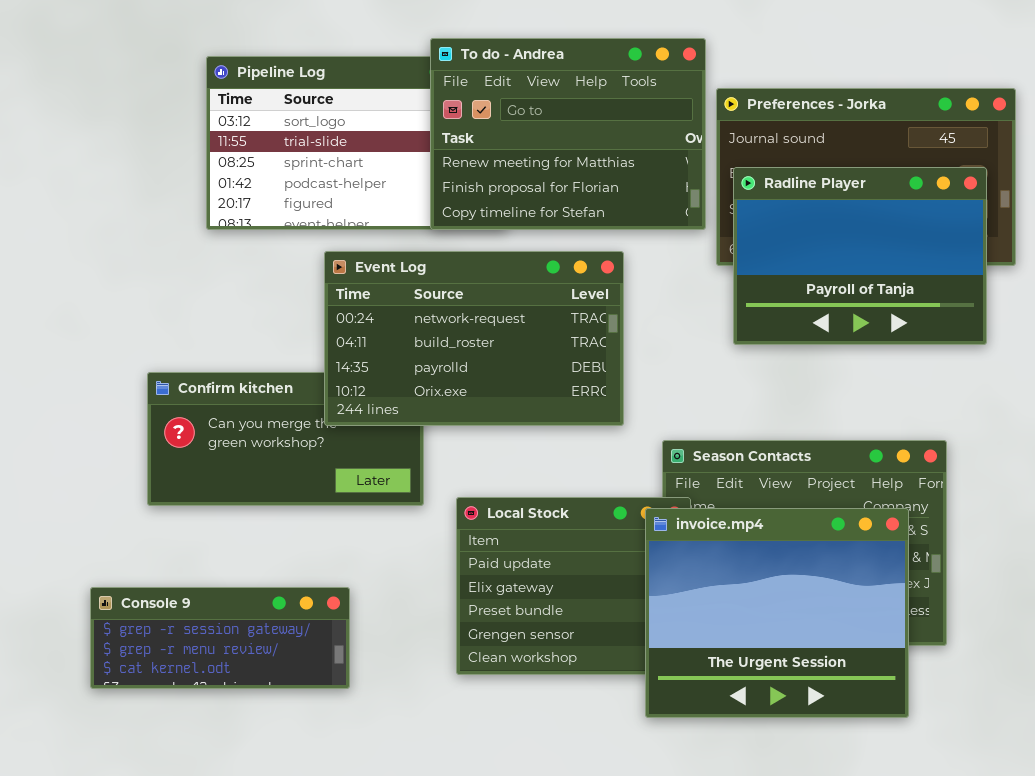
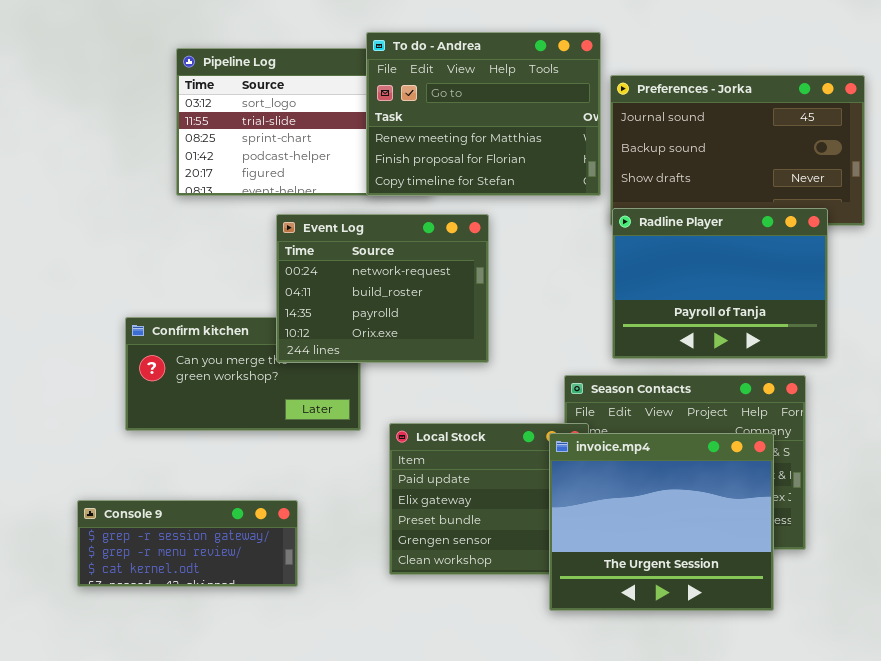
Radline Player: [733,167,987,345] -> [612,208,828,359], moved
Event Log: [324,251,624,426] -> [276,214,489,363], resized

